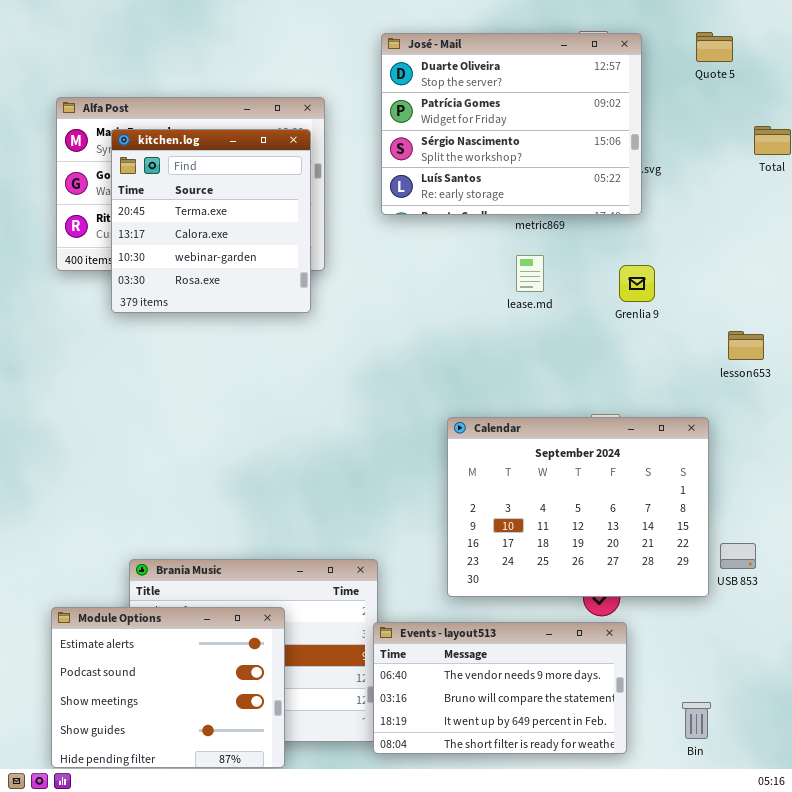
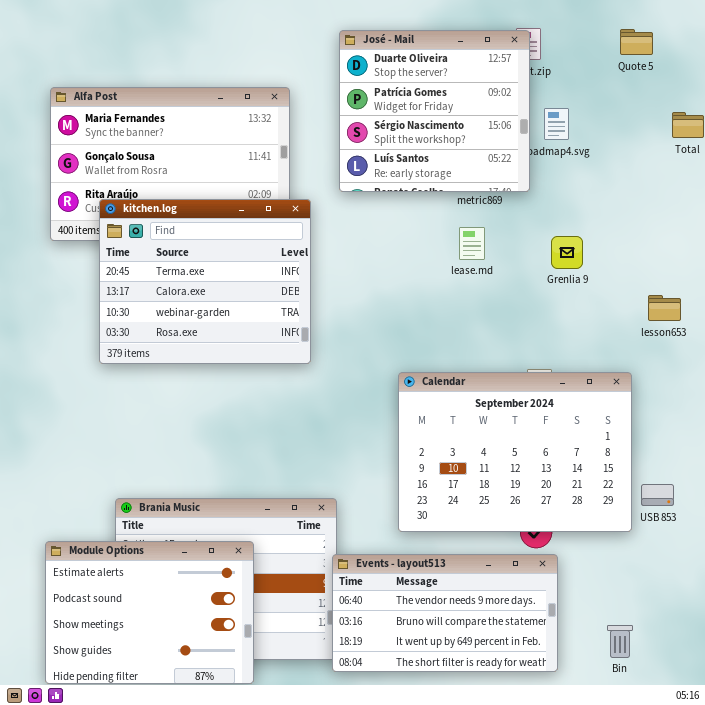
José - Mail: [381,33,642,215] -> [339,30,530,192], resized
kitchen.log: [111,129,311,313] -> [99,199,311,364], moved, resized

